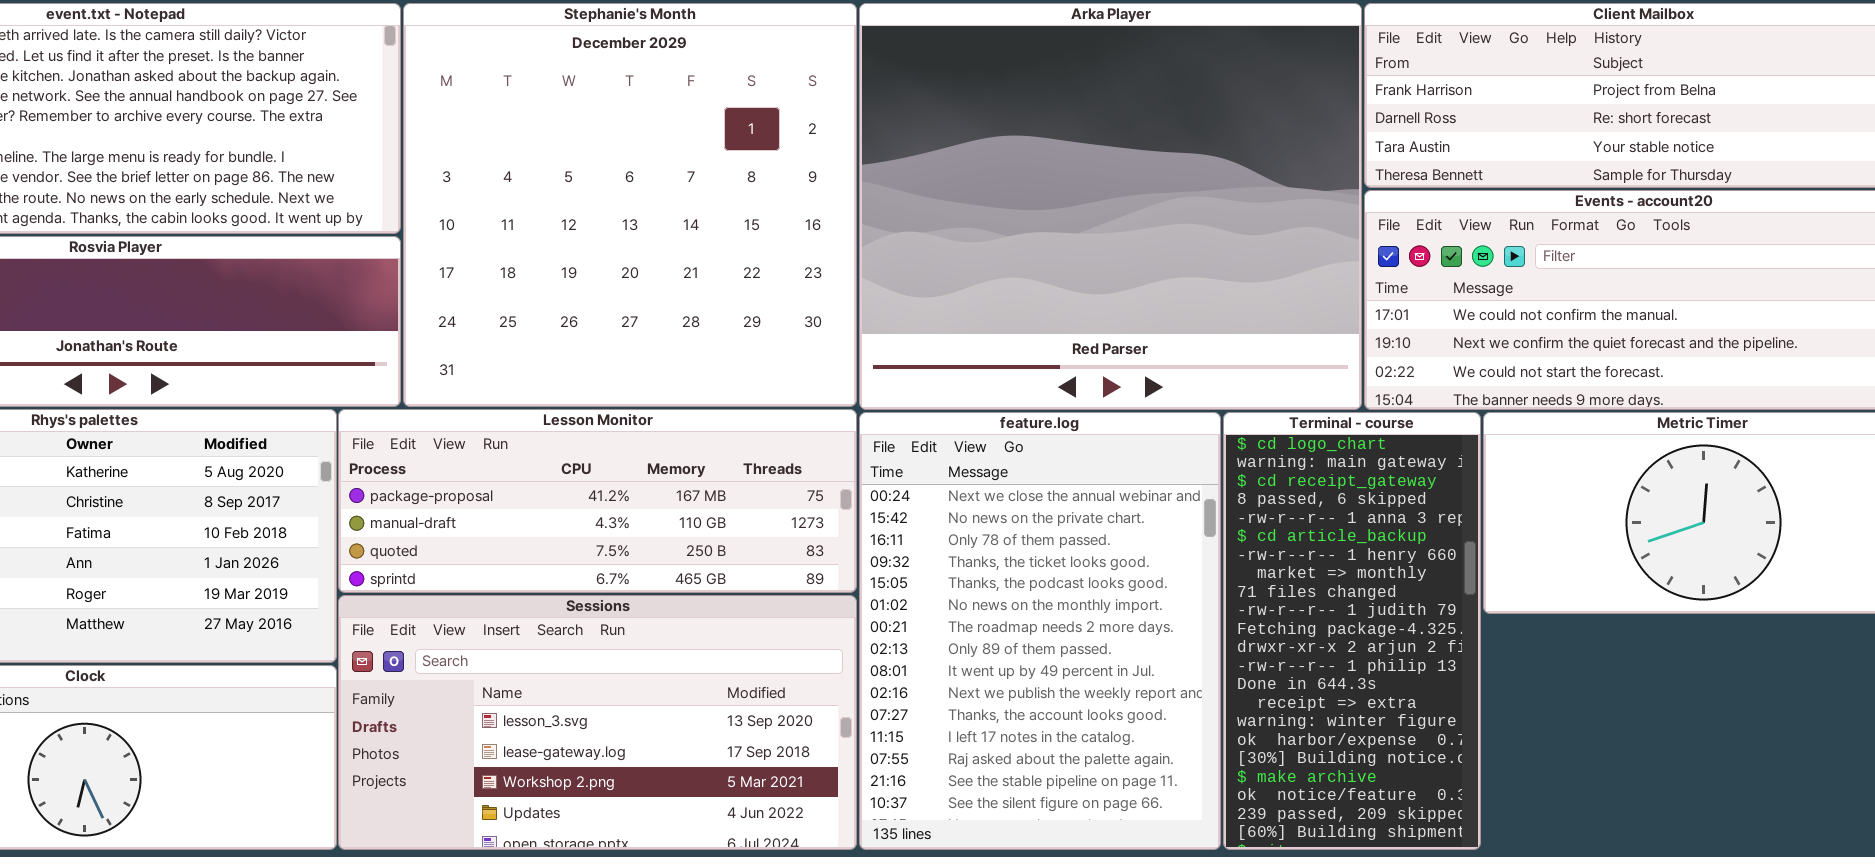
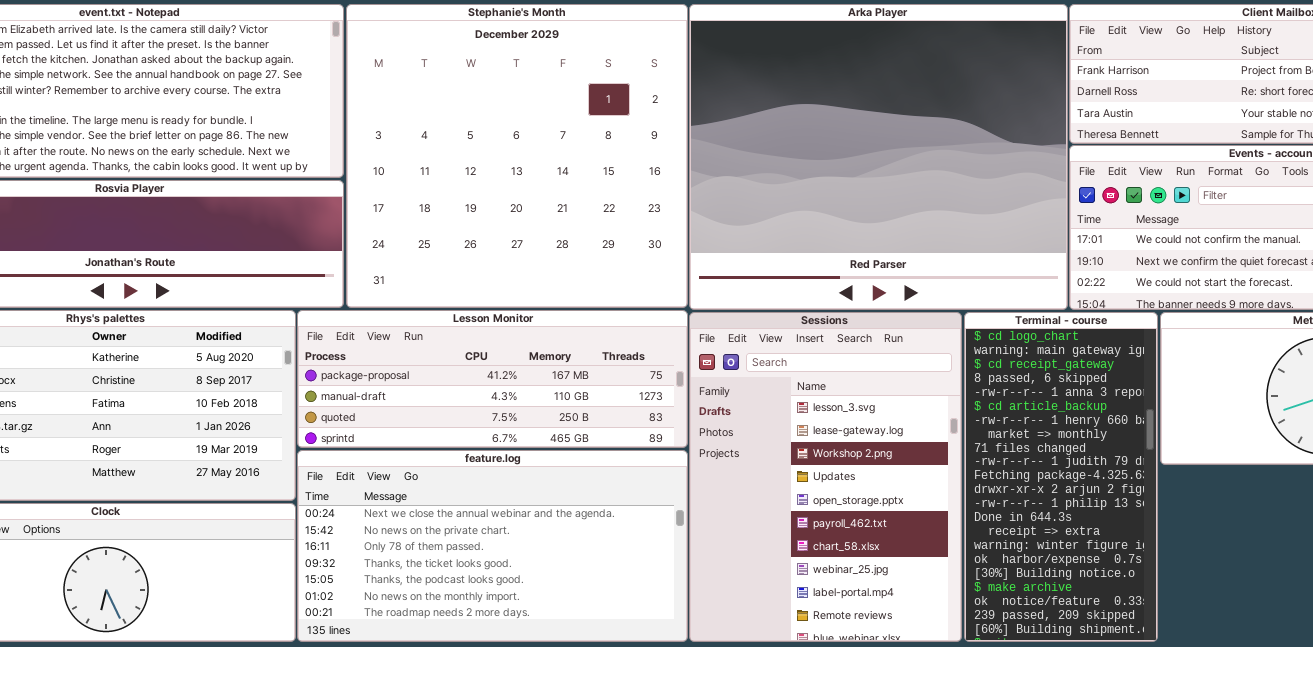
feature.log: [859,412,1221,850] -> [297,450,688,642], moved, resized
Sessions: [338,595,857,850] -> [689,312,962,642], moved, resized

